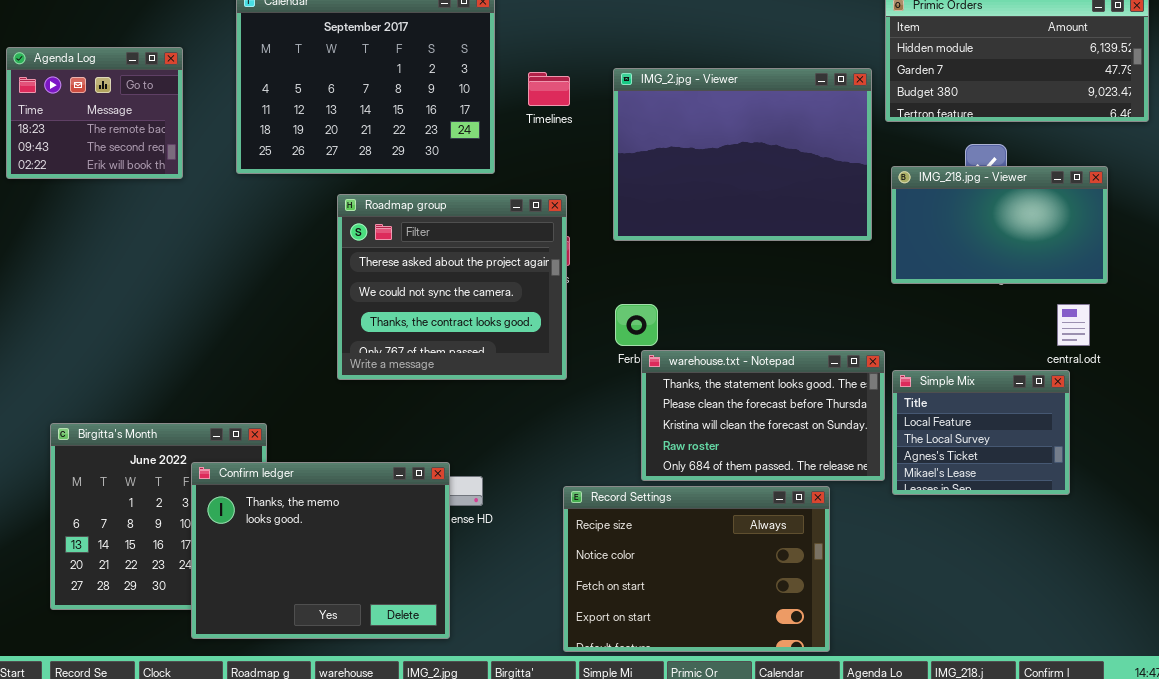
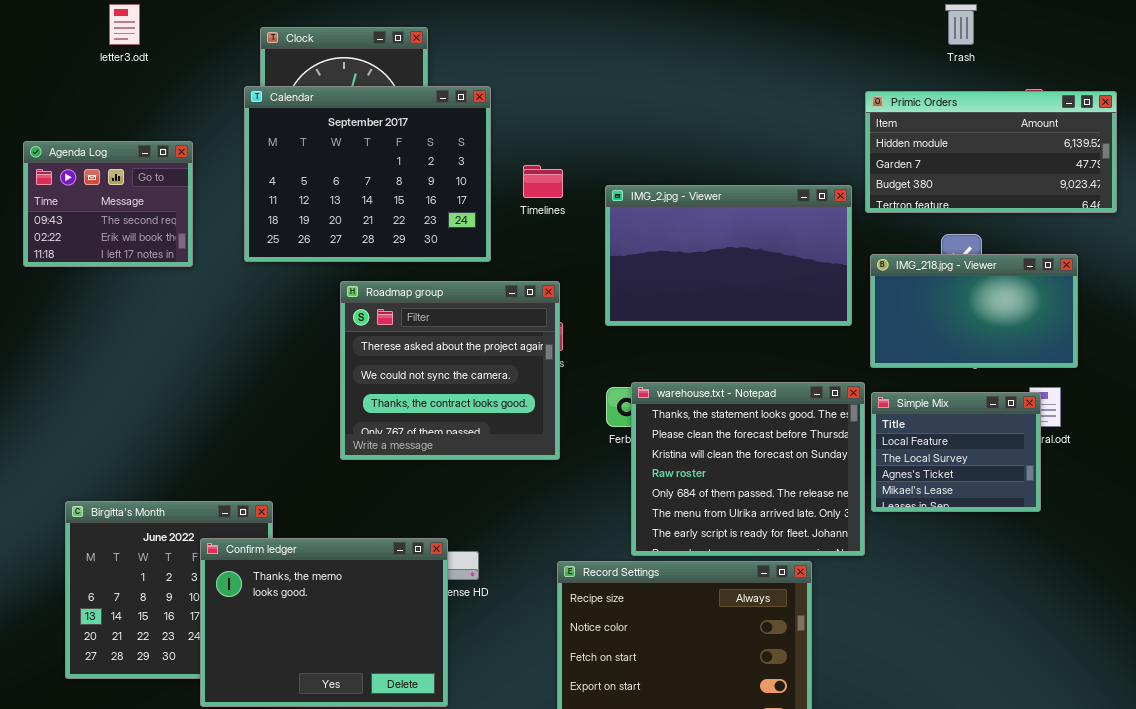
Agenda Log: [6,47,183,179] -> [23,141,193,267], scrolled down 1 row
IMG_2.jpg - Viewer: [613,68,872,241] -> [605,185,852,326], resized
warehouse.txt - Notepad: [641,350,885,481] -> [631,382,865,556], resized
Simple Mix: [892,370,1070,495] -> [871,392,1041,512], moved

